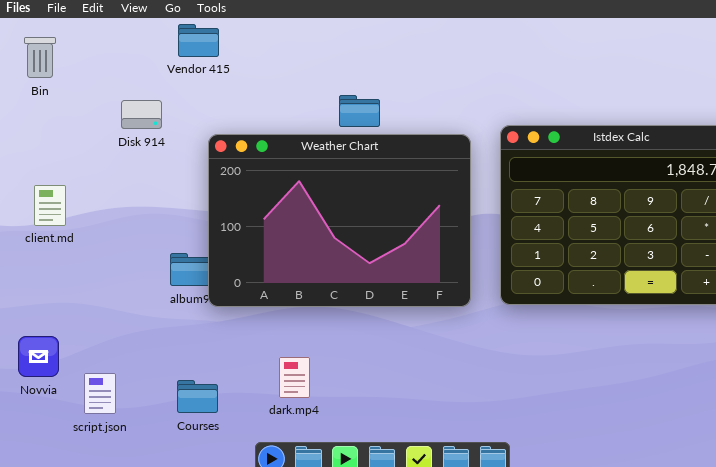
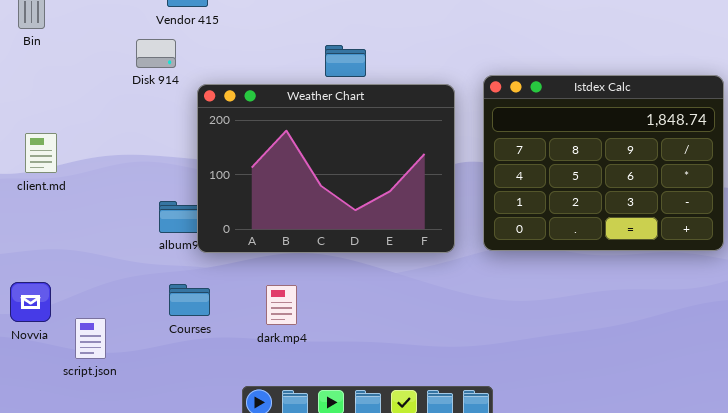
Disk 914: [121,100,162,129] -> [136,39,176,68], moved
dark.mp4: [279,357,310,398] -> [266,285,297,325], moved
Courses: [177,380,218,413] -> [169,284,210,316], moved

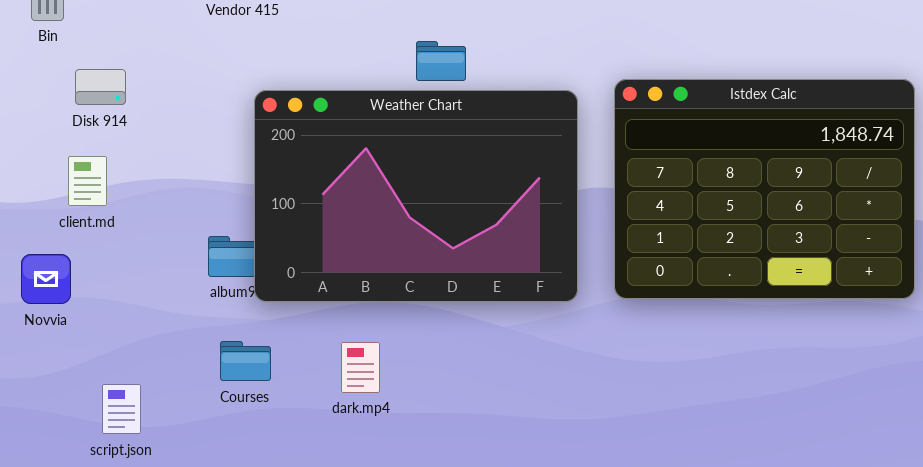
Disk 914: [136,39,176,68] -> [75,69,126,105], moved
client.md: [25,133,57,173] -> [68,156,107,206], moved
Novvia: [10,282,51,322] -> [21,254,71,304], moved

